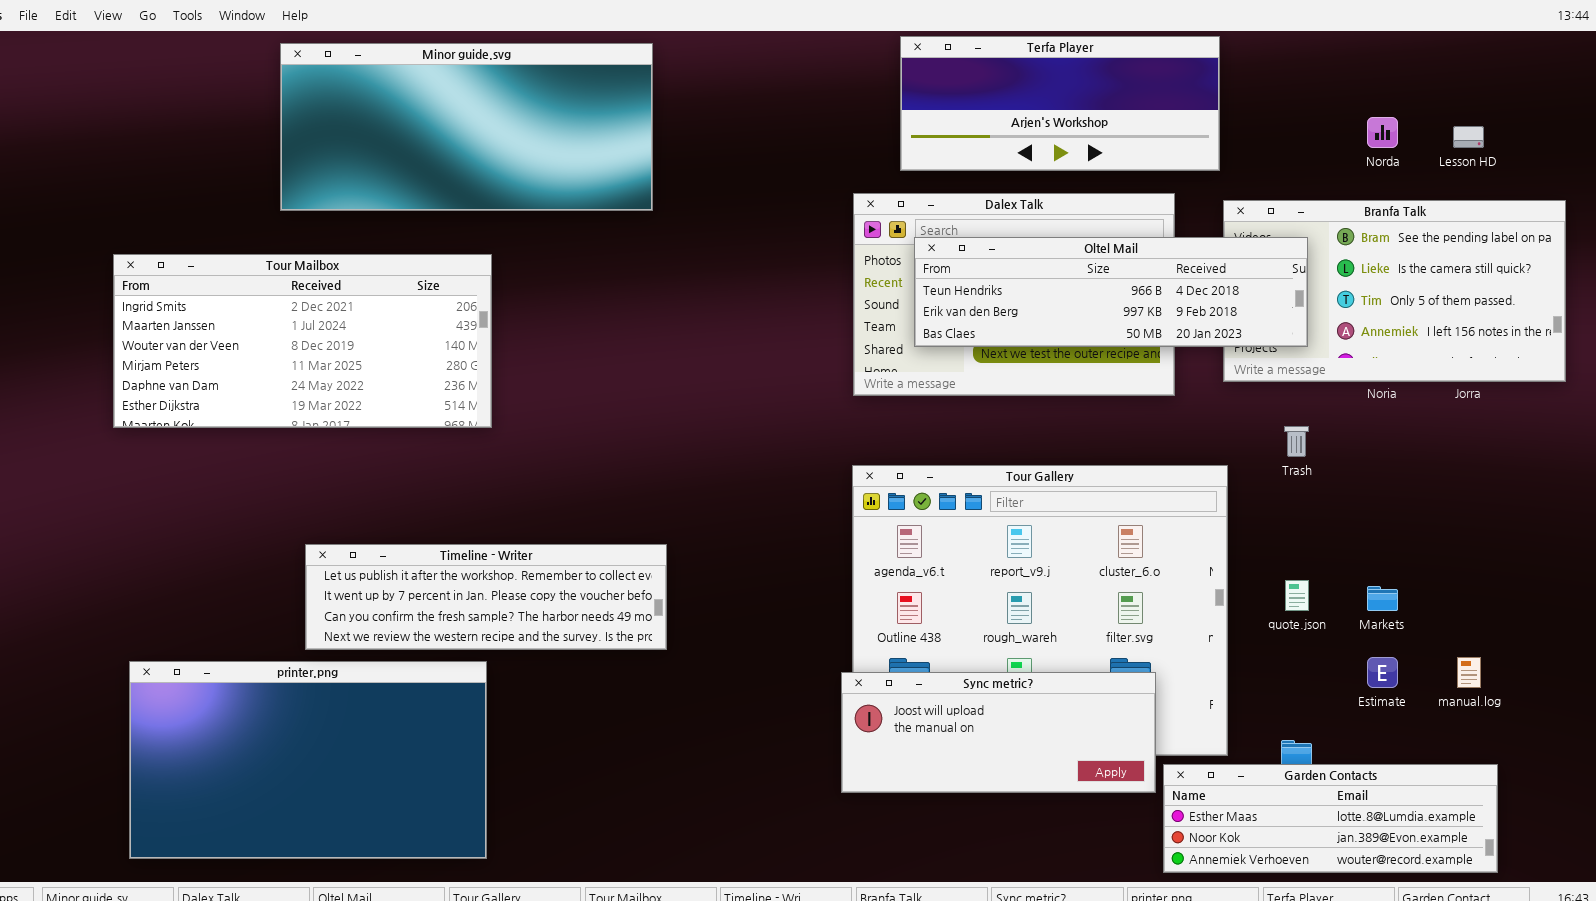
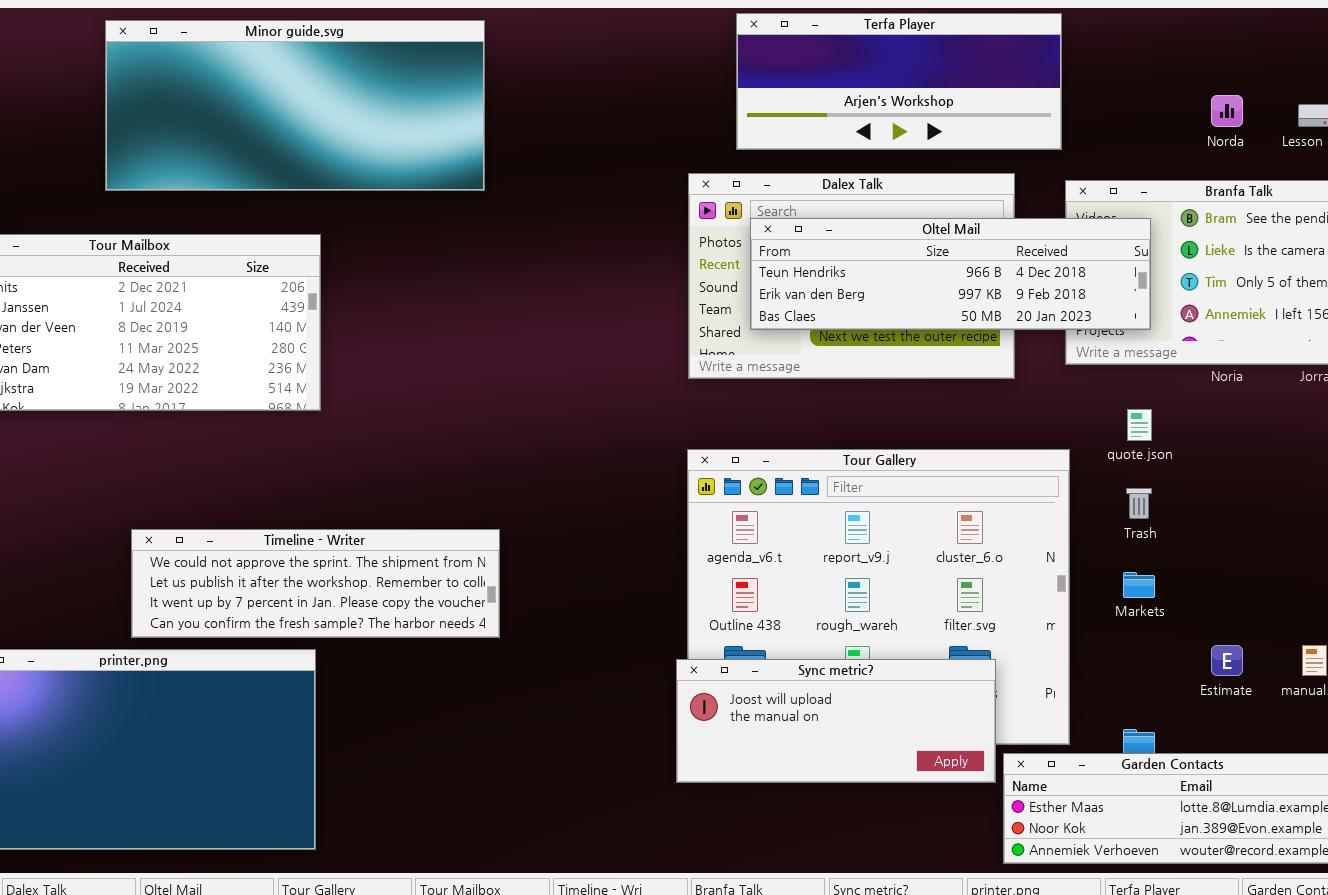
Trash: [1284,426,1309,457] -> [1126,488,1152,519], moved
Timeline - Writer: [305,544,667,650] -> [131,529,500,638], scrolled up 1 row
quote.json: [1285,580,1309,611] -> [1127,409,1152,441], moved
Markets: [1367,586,1398,611] -> [1123,572,1155,598], moved

